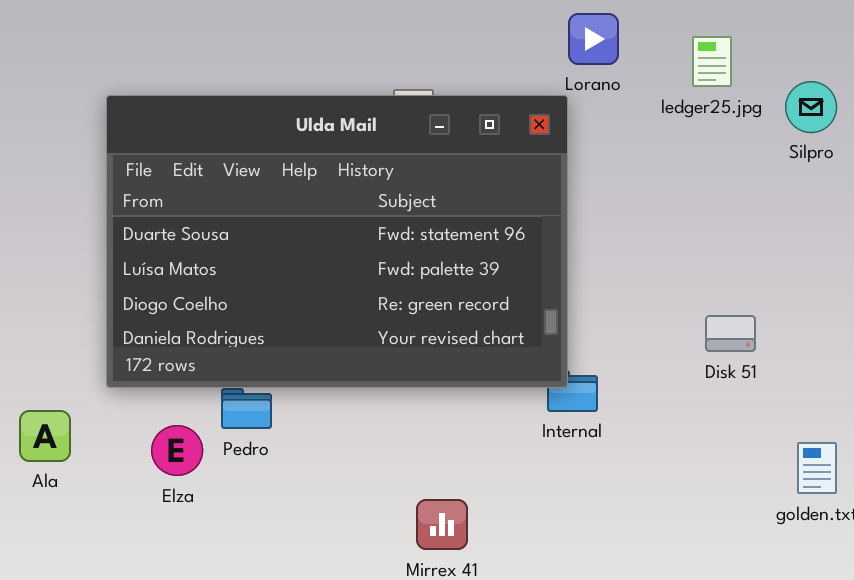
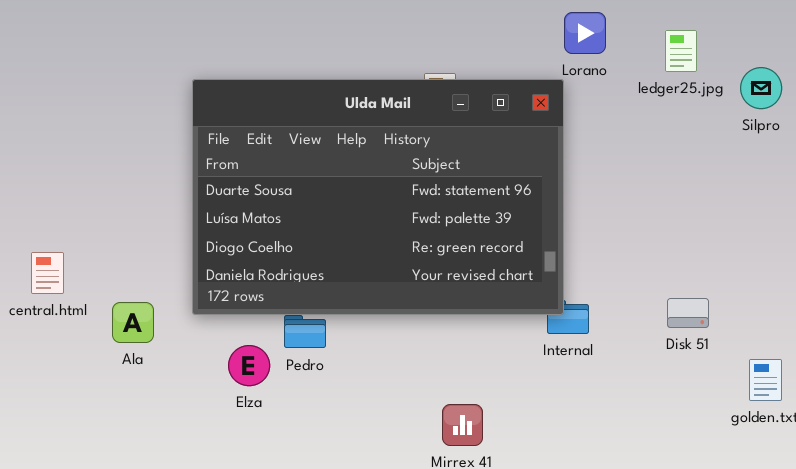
Disk 51: [705,315,756,352] -> [667,298,709,328], moved
Ala: [19,410,71,462] -> [112,302,154,343], moved

